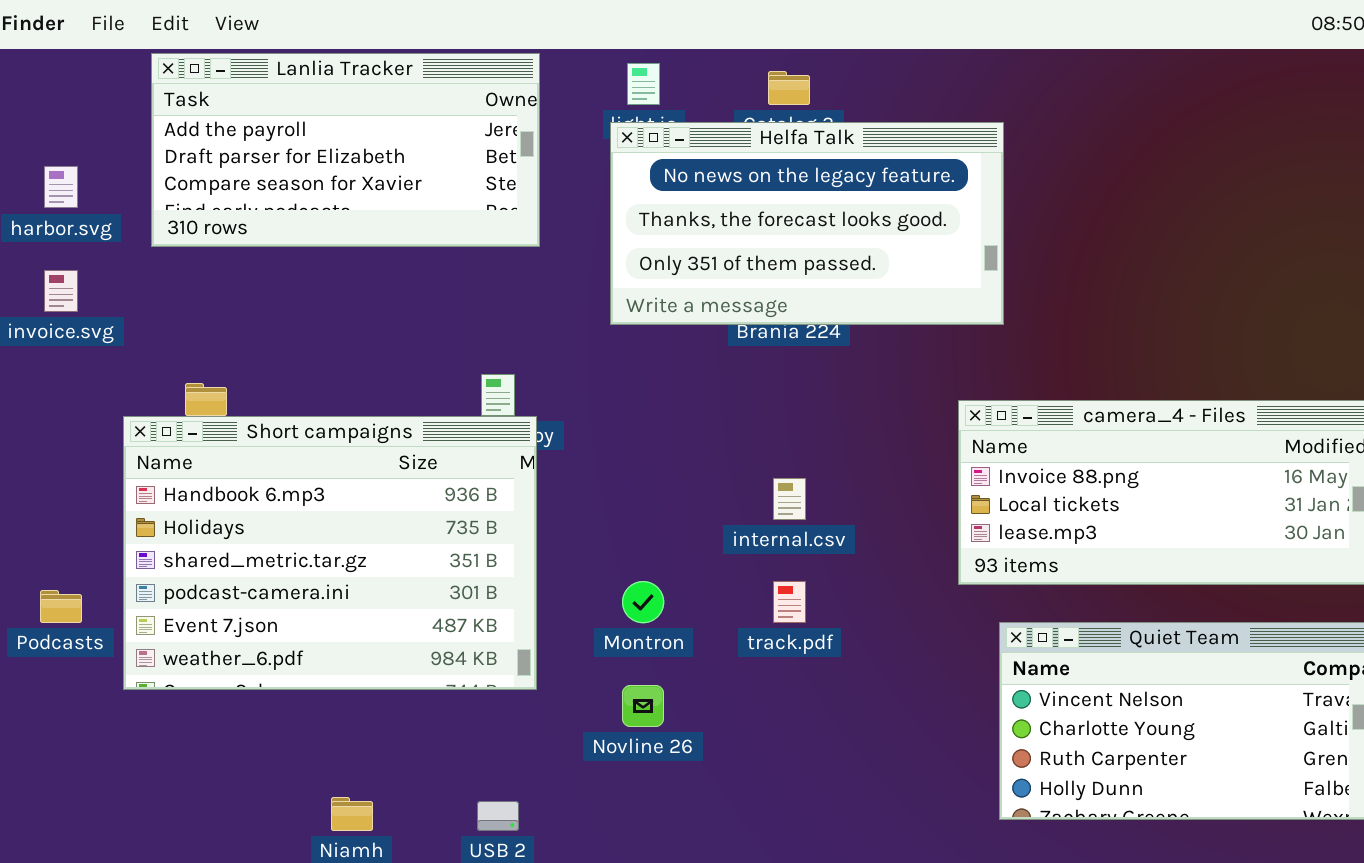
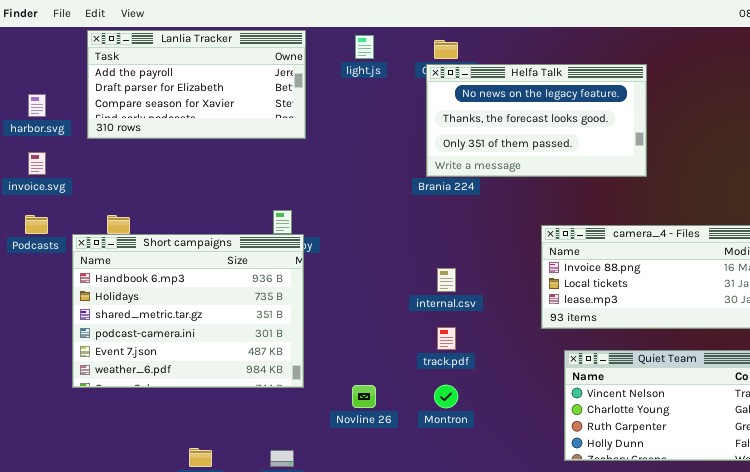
Helfa Talk: [610,122,1004,325] -> [426,64,647,177], moved
Montron: [622,581,664,623] -> [434,385,458,408], moved
Podcasts: [40,590,82,623] -> [25,215,48,234], moved

